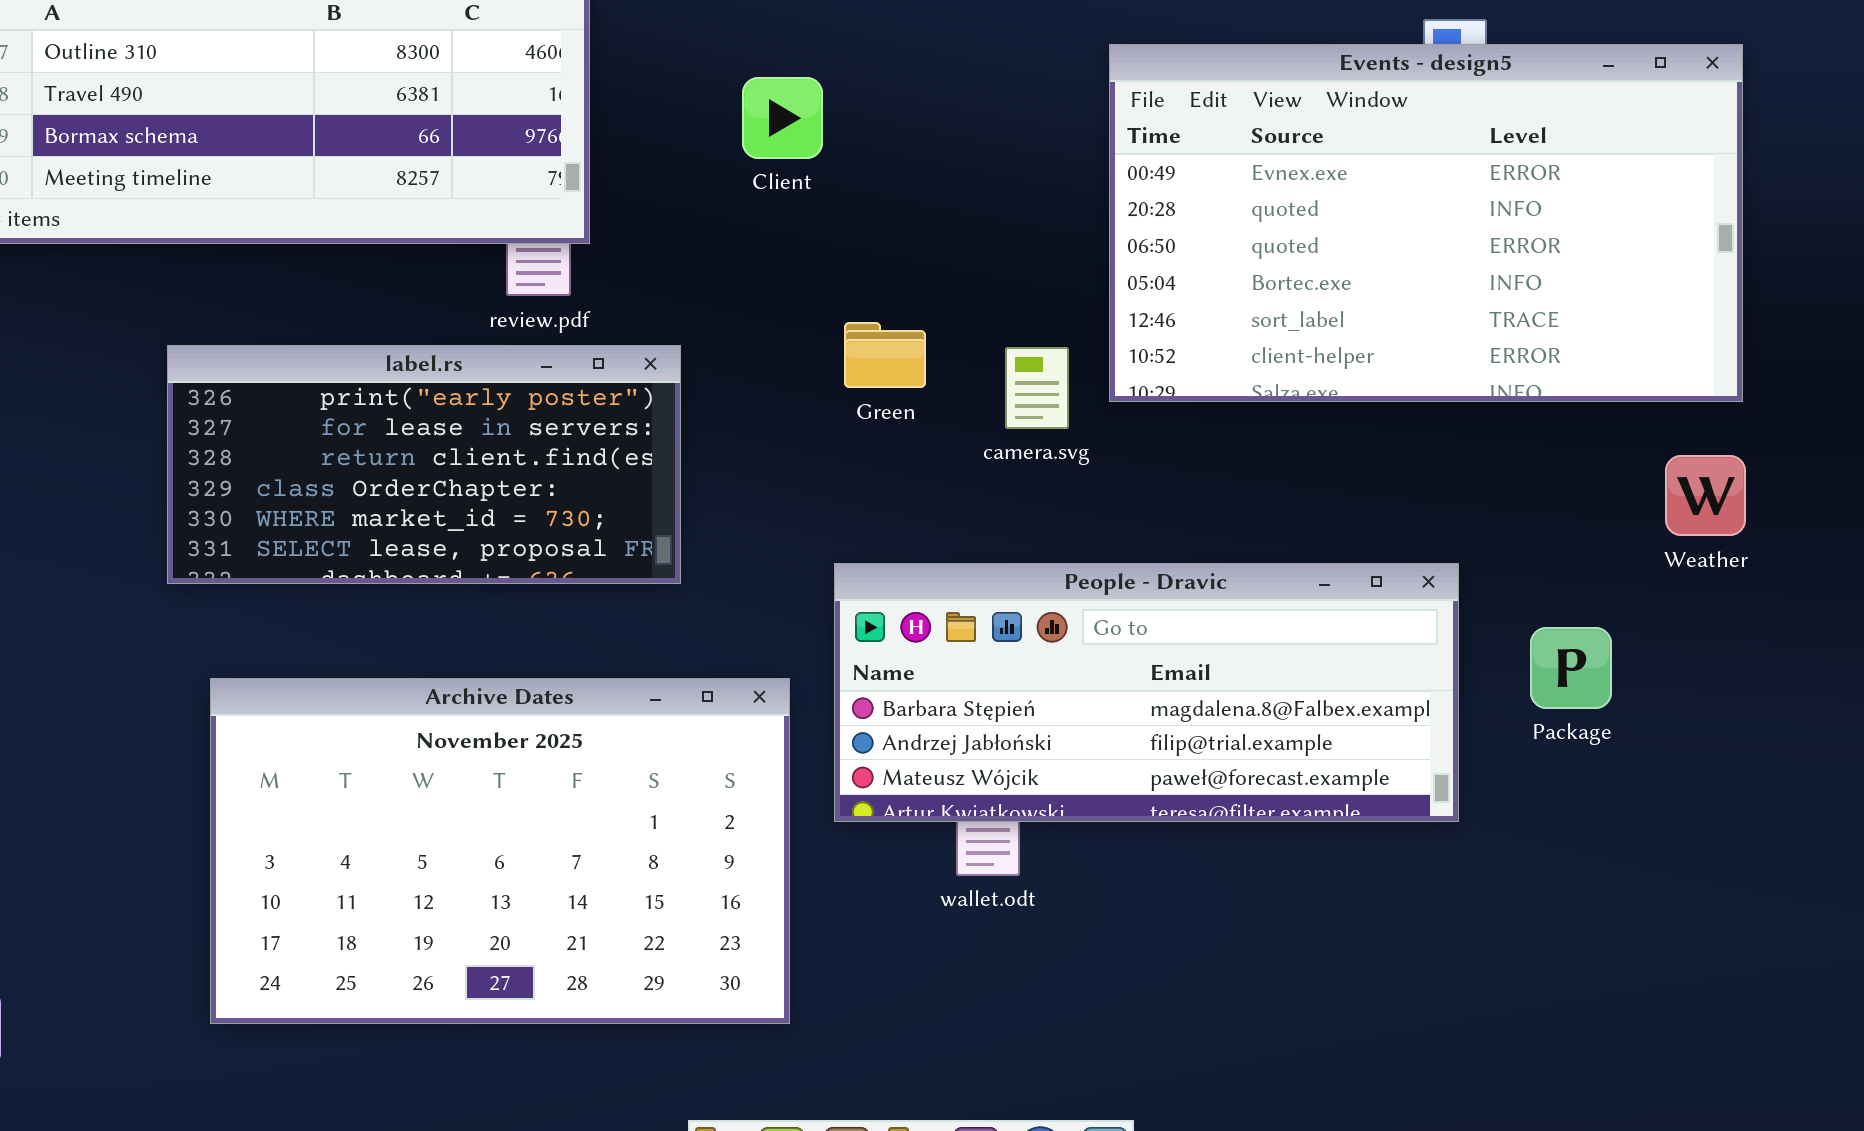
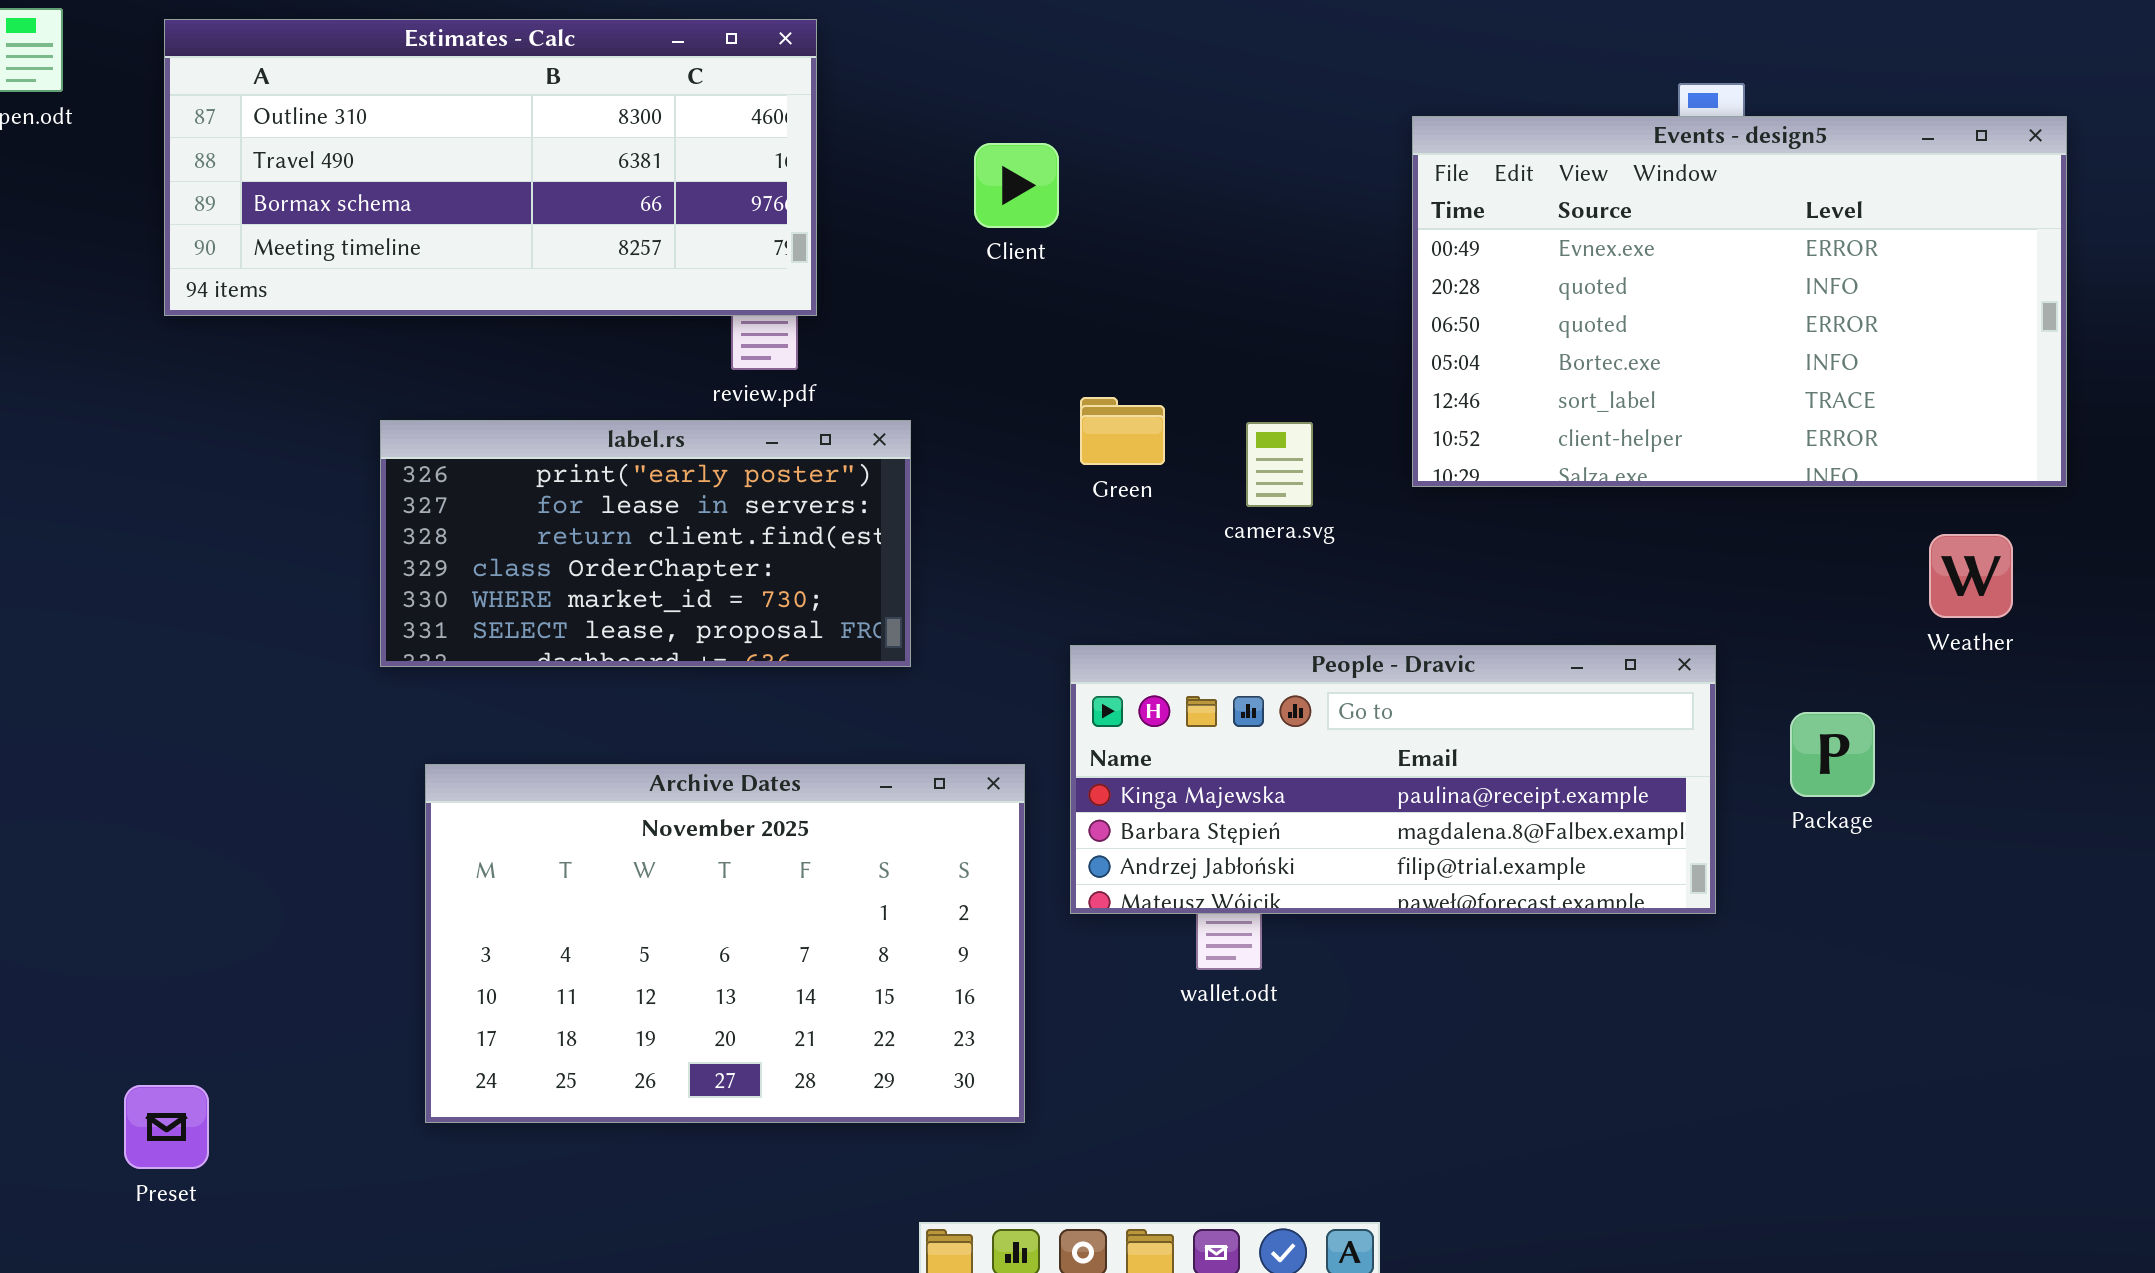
Events - design5: [1109,44,1743,402] -> [1412,116,2067,487], moved
People - Dravic: [834,563,1459,822] -> [1070,645,1716,914], scrolled up 1 row

